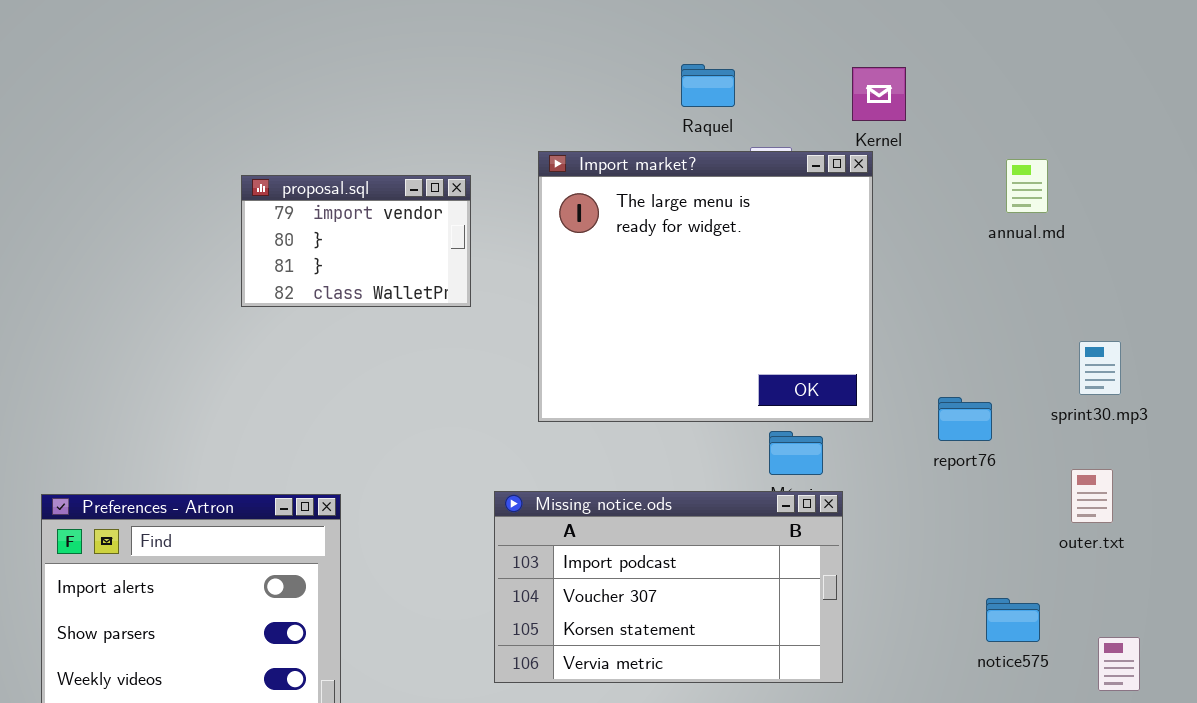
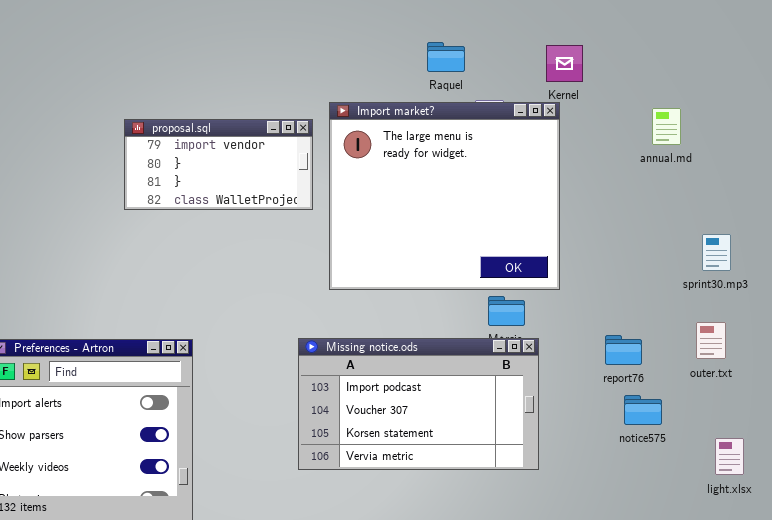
proposal.sql: [241,175,471,307] -> [124,119,313,210], resized
report76: [938,397,992,441] -> [605,335,642,365], moved
notice575: [986,598,1040,642] -> [624,395,662,425], moved

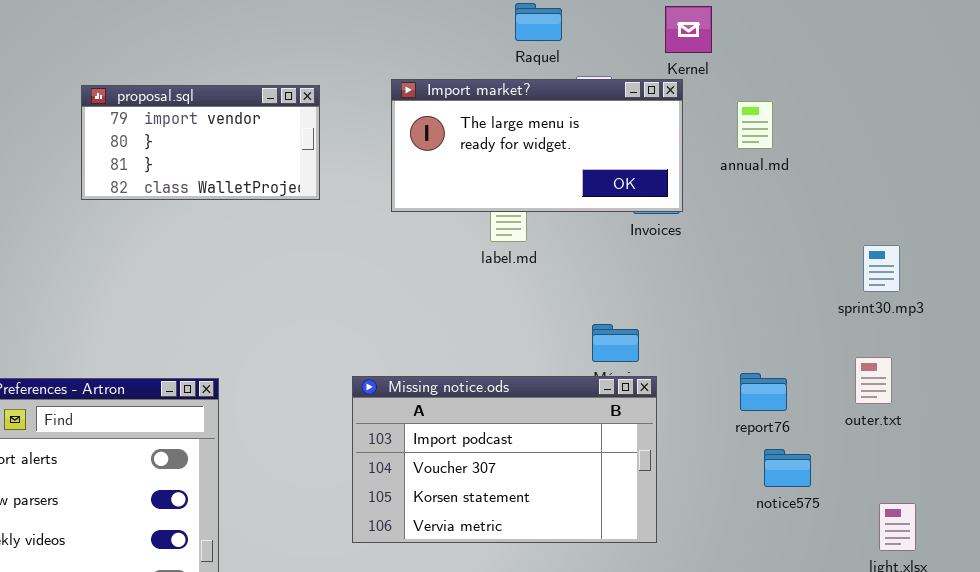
Import market?: [329,102,560,290] -> [391,79,683,212], resized
annual.md: [652,108,681,145] -> [737,101,773,149], moved
proposal.sql: [124,119,313,210] -> [81,85,320,200], moved

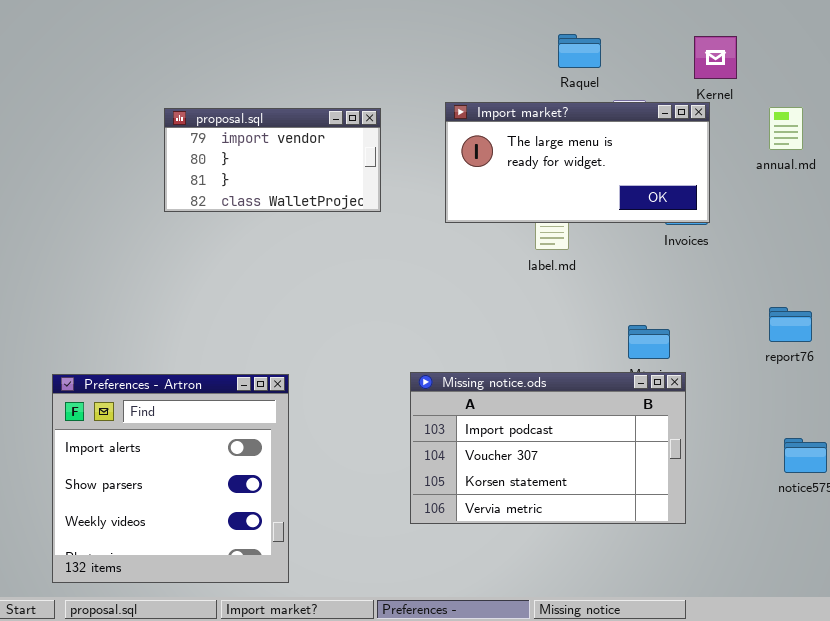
annual.md: [737,101,773,149] -> [769,107,803,150], moved
report76: [740,373,787,411] -> [769,307,812,342], moved

